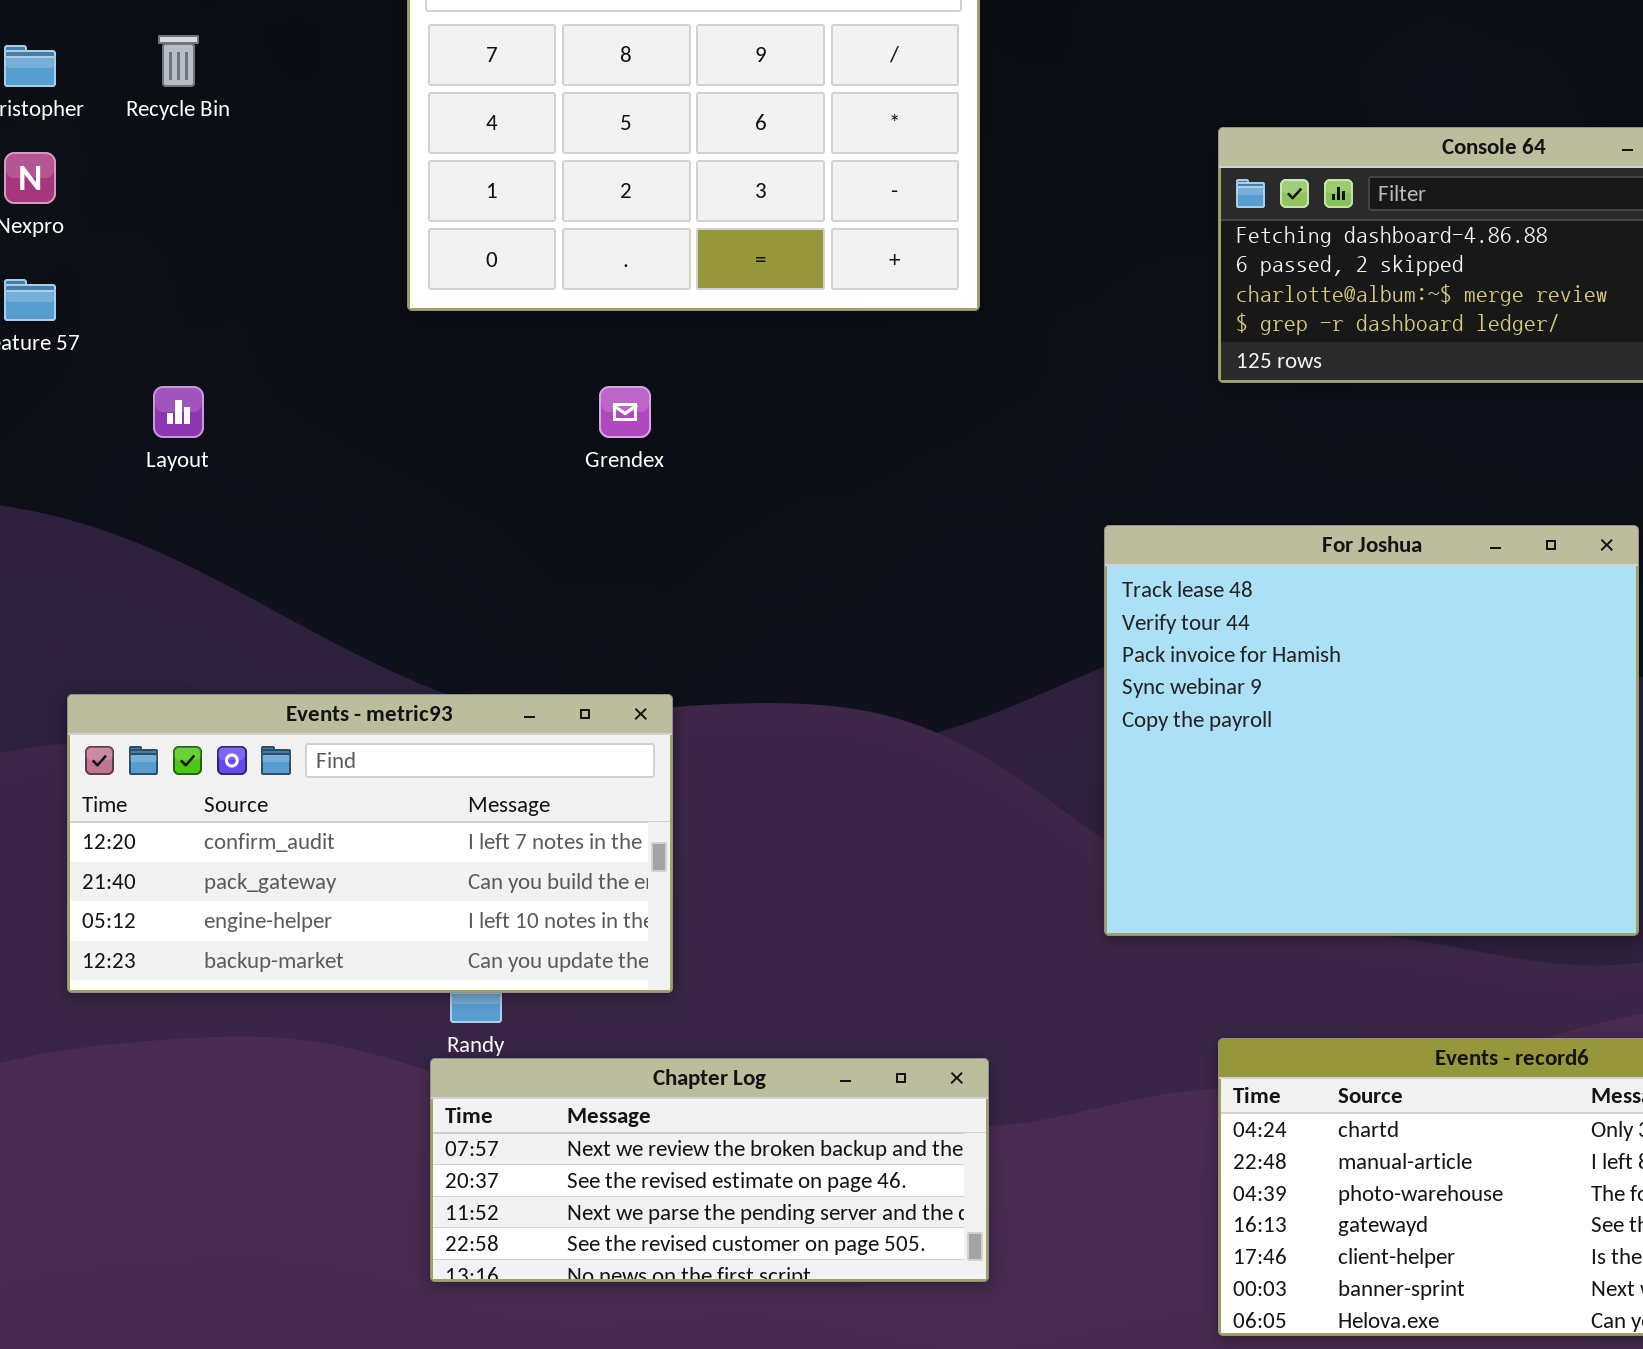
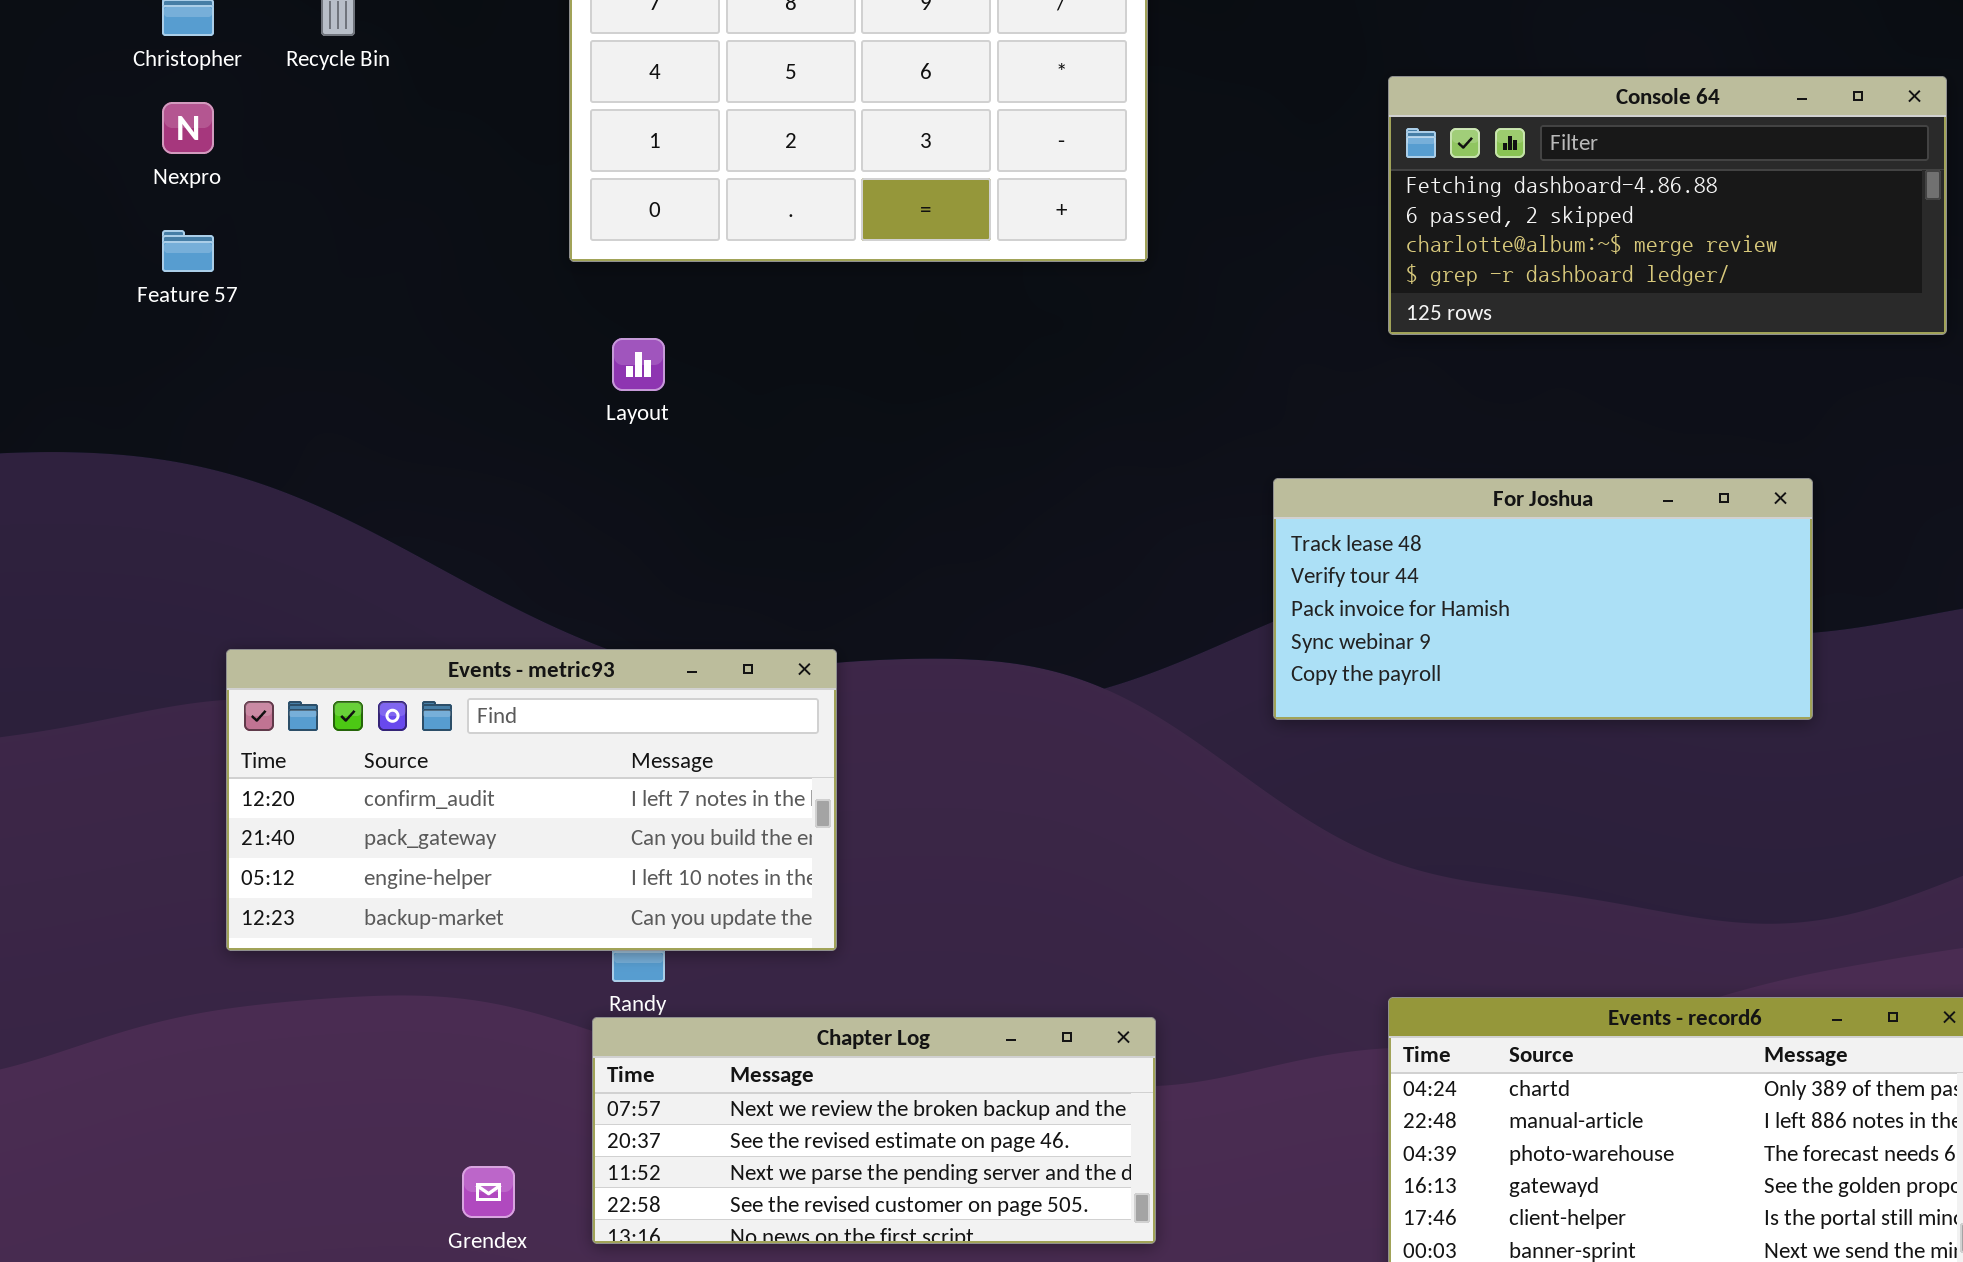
Layout: [153,386,204,438] -> [612,338,665,391], moved
Grendex: [599,386,651,438] -> [462,1166,515,1218], moved
For Joshua: [1104,525,1639,936] -> [1273,478,1813,720], resized

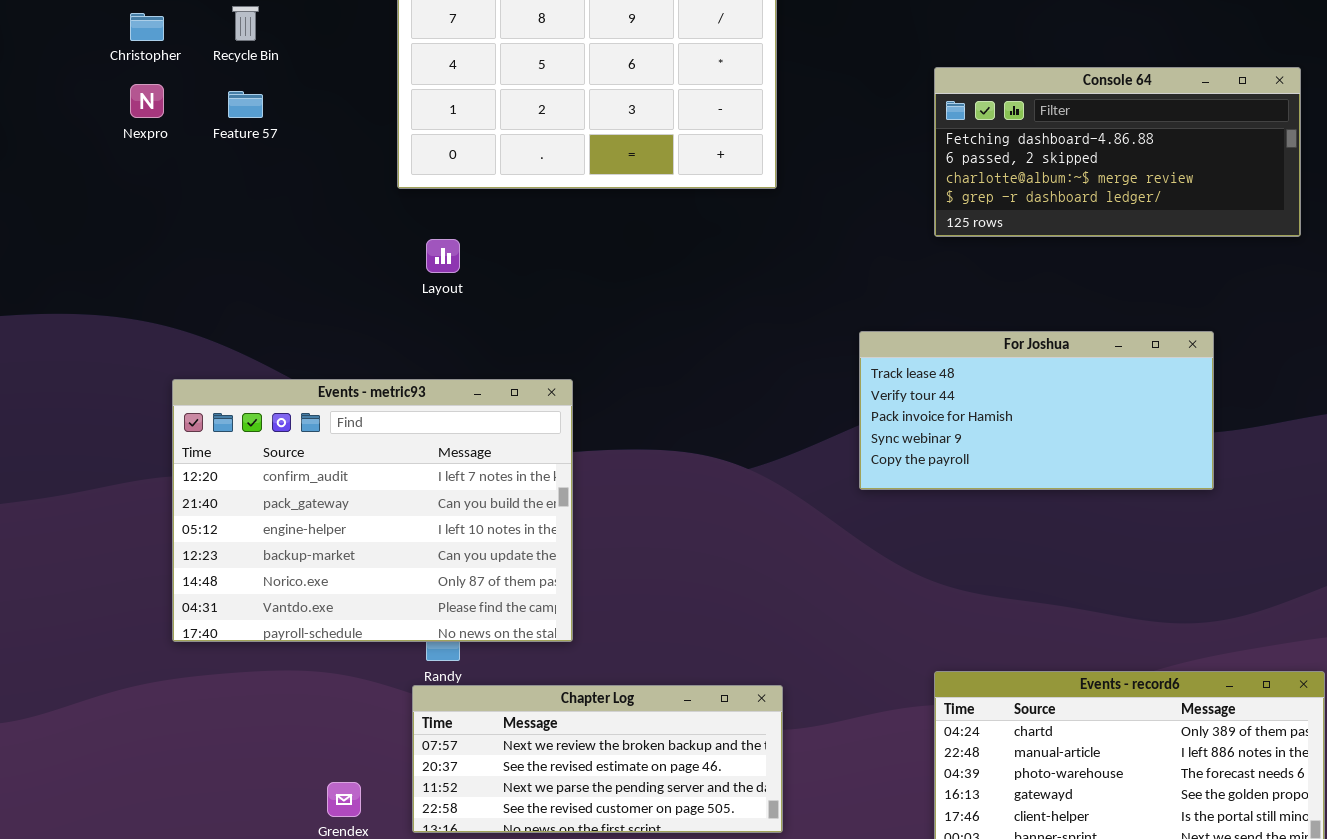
Feature 57: [162,230,214,272] -> [228,91,263,118], moved
Events - metric93: [226,649,837,951] -> [172,379,573,642], resized

